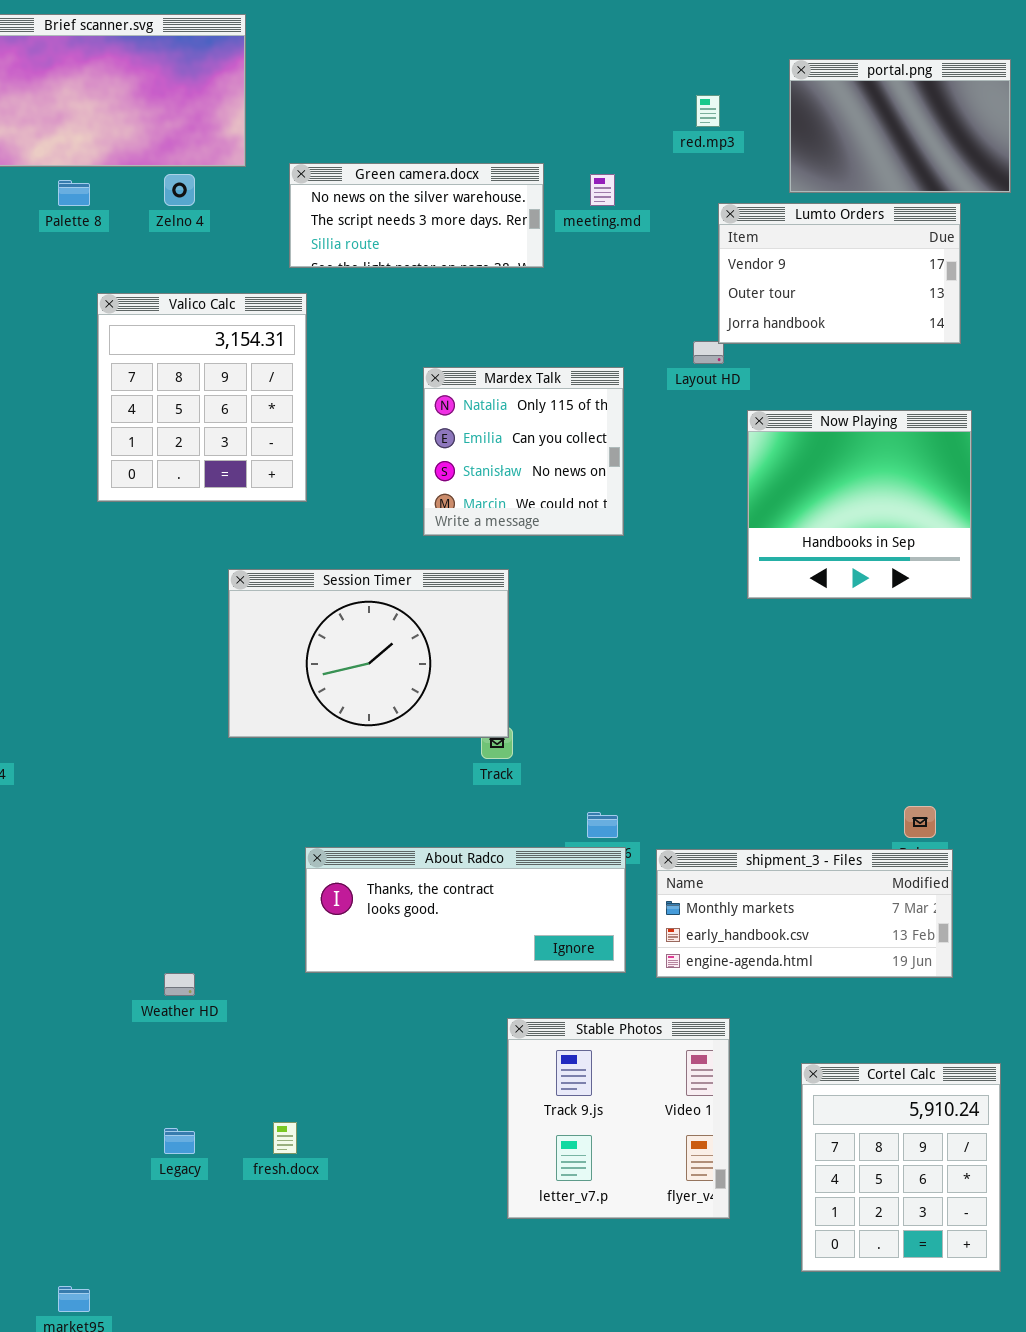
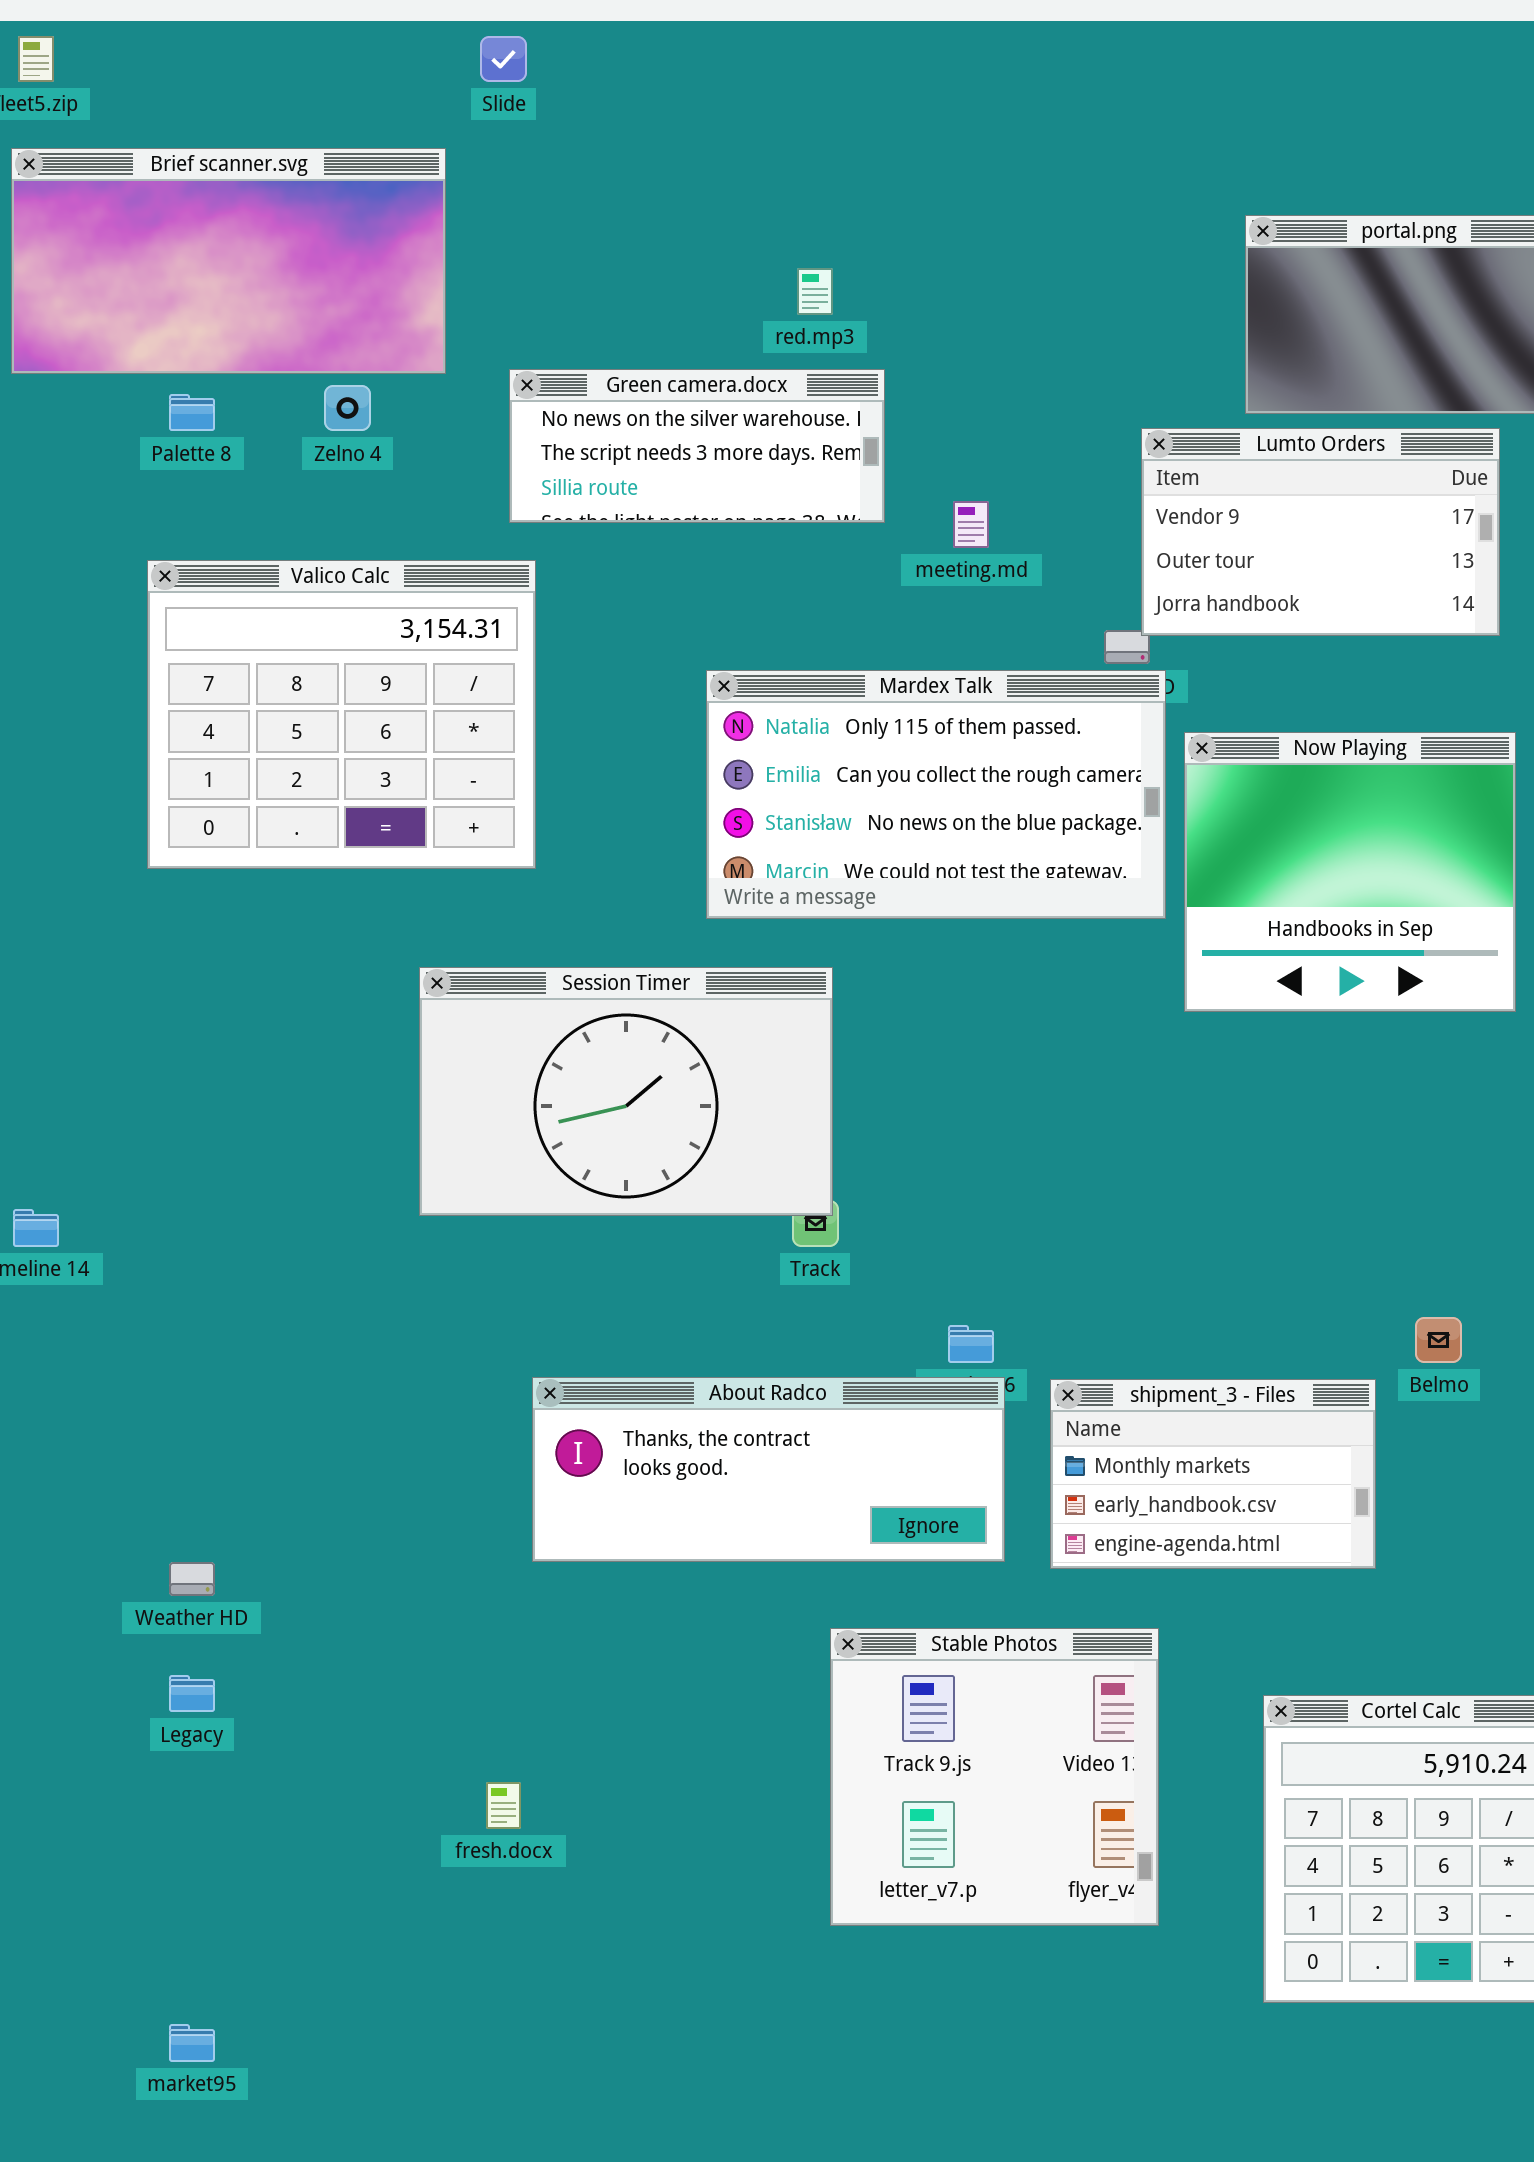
red.mp3: [696,95,720,127] -> [797,268,833,315], moved
meeting.md: [590,174,615,206] -> [953,501,989,548], moved
Valico Calc: [97,293,307,502] -> [147,560,536,869], resized
Mardex Talk: [423,367,624,536] -> [706,670,1166,919], resized
shipment_3 - Files: [656,849,953,978] -> [1050,1379,1376,1569], resized
Weather HD: [164,973,195,996] -> [169,1562,215,1596], moved
Legacy: [164,1128,195,1154] -> [169,1675,215,1712], moved

